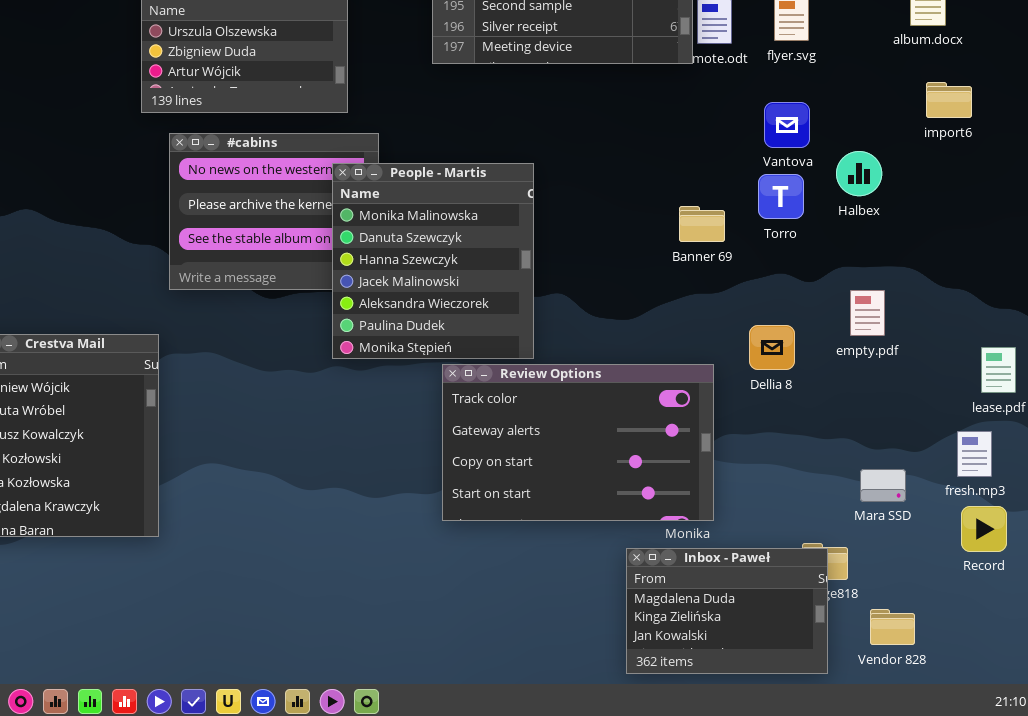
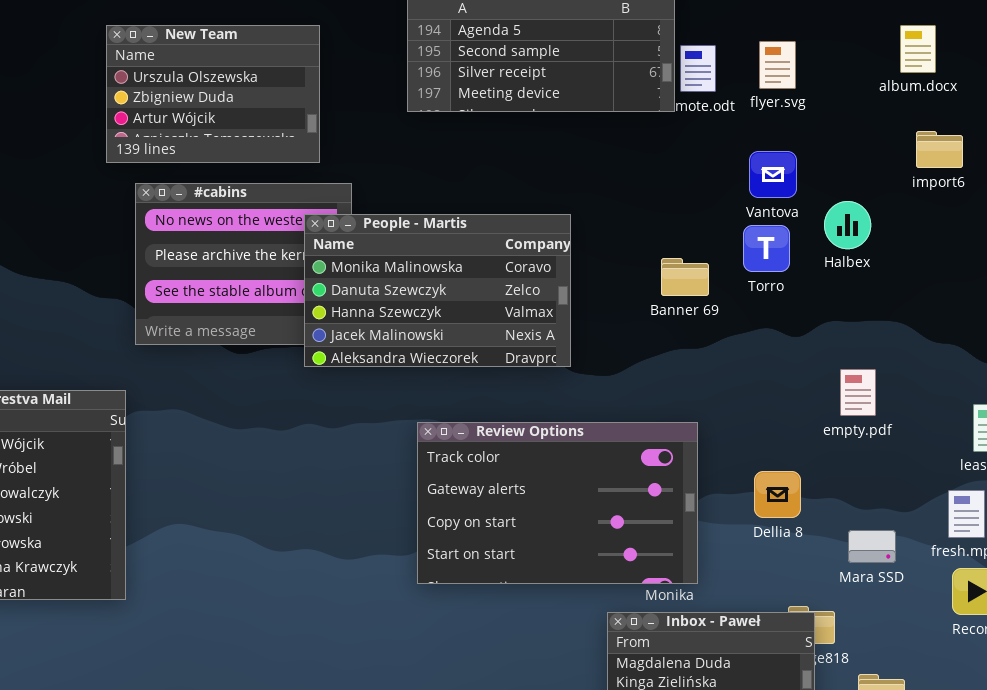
People - Martis: [332,163,534,359] -> [304,214,571,367], resized
empty.pdf: [850,290,885,336] -> [840,369,876,416], moved
Dellia 8: [749,325,795,370] -> [754,471,801,518], moved

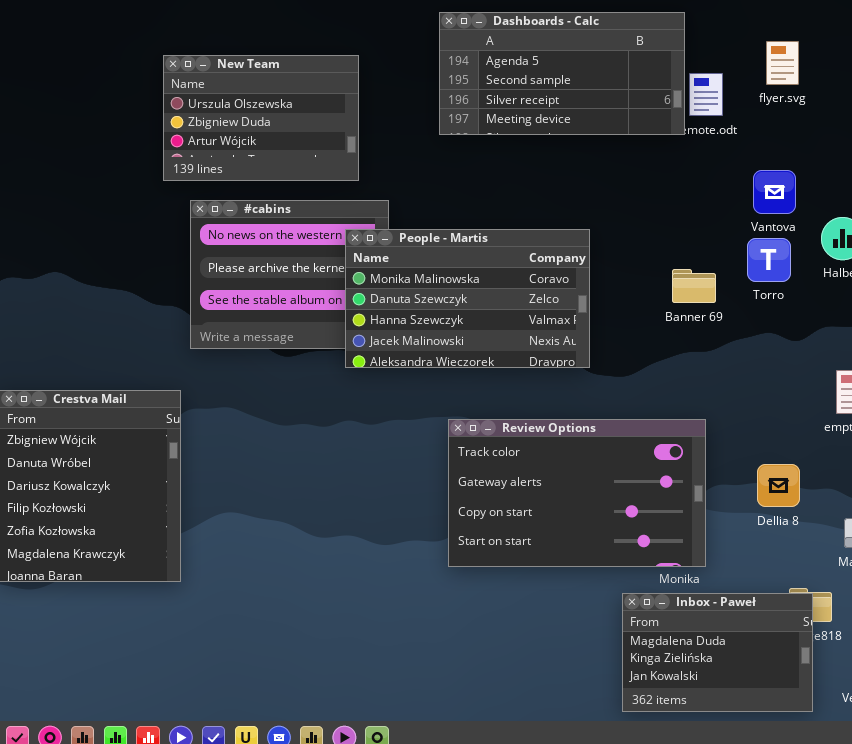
flyer.svg: [759,41,796,89] -> [766,41,799,85], moved

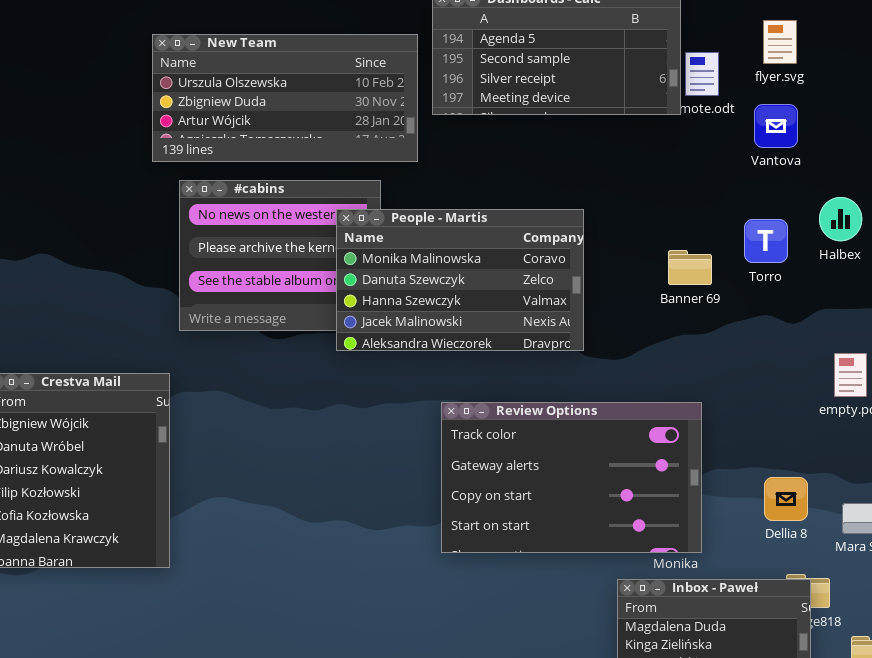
New Team: [163,55,359,181] -> [152,34,418,162], resized
Vantova: [753,170,796,214] -> [754,104,798,148], moved
Dellia 8: [757,464,800,507] -> [764,477,808,521], moved

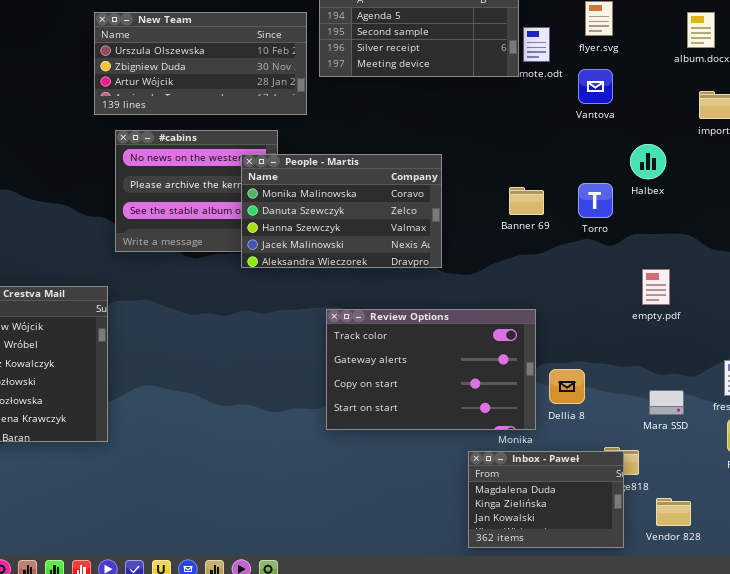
Torro: [744,219,788,263] -> [578,183,613,218], moved
Dellia 8: [764,477,808,521] -> [549,369,585,404], moved

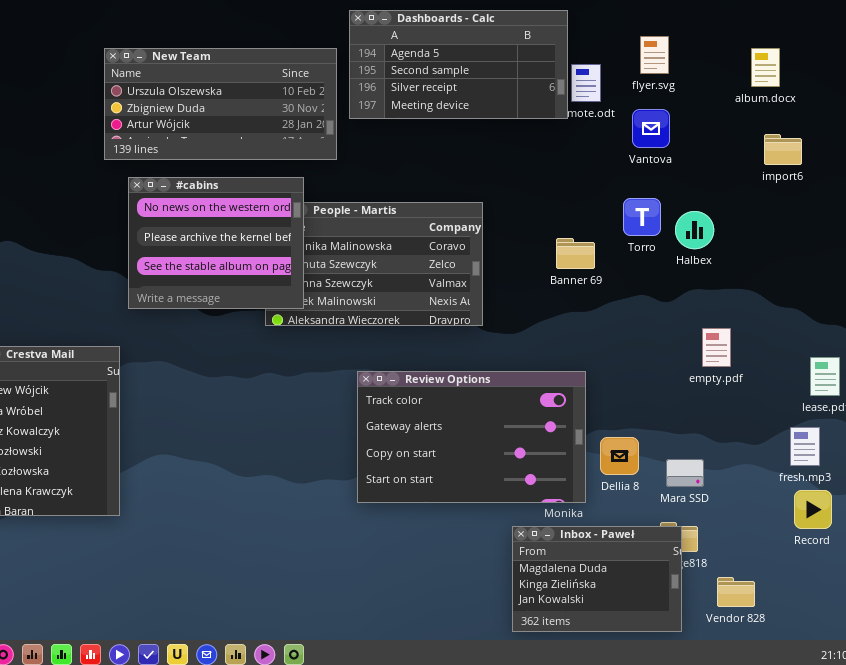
#cabins: [115,130,278,252] -> [128,177,304,309], raised
Halbex: [630,144,666,179] -> [675,211,714,249], moved
Torro: [578,183,613,218] -> [623,198,661,236], moved
Mara SSD: [649,390,684,415] -> [666,459,704,487], moved

